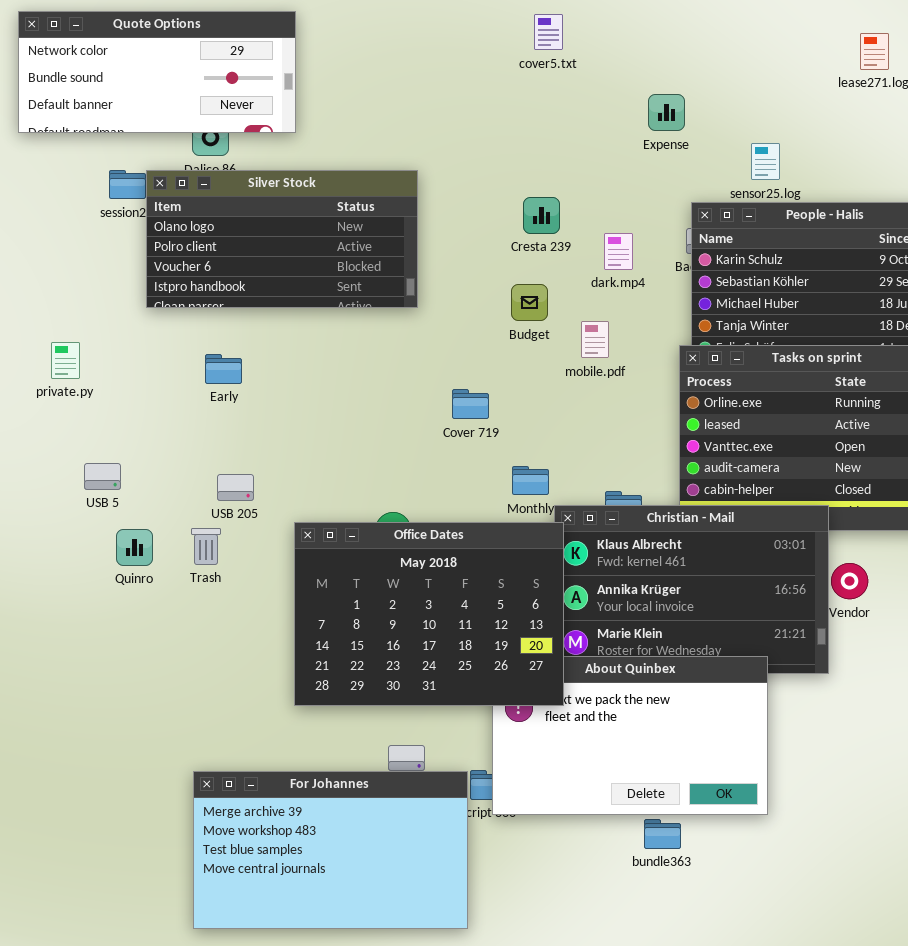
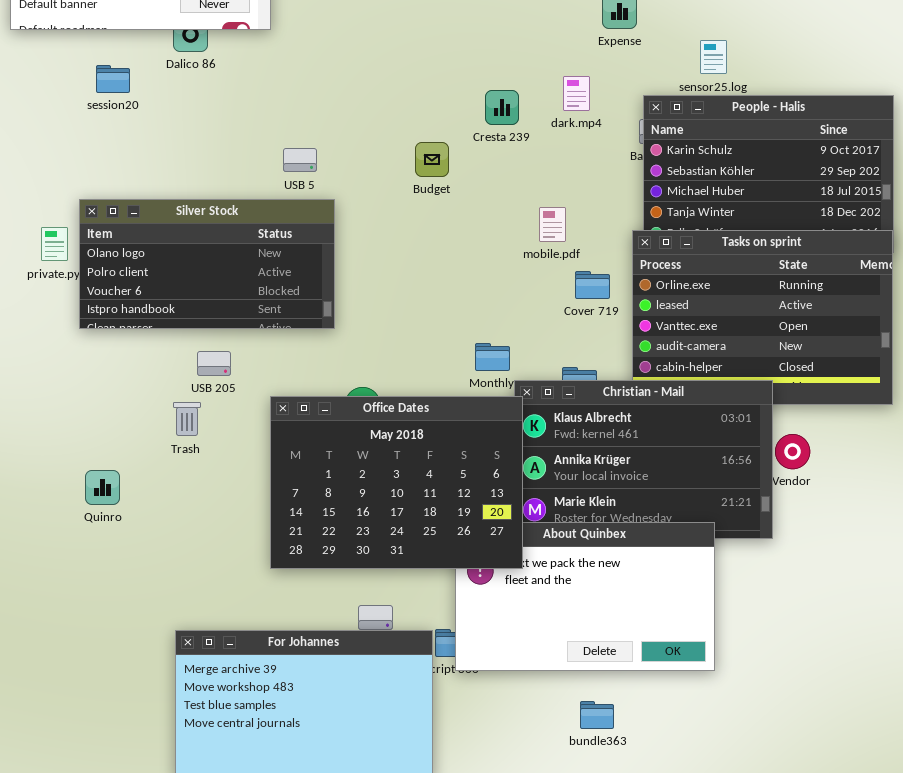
Silver Stock: [146,170,418,308] -> [79,199,335,329], moved
dark.mp4: [604,233,633,270] -> [563,76,590,111], moved
Budget: [511,284,548,321] -> [415,142,449,177], moved
Cover 719: [452,389,489,419] -> [575,271,610,299], moved
USB 5: [84,463,121,490] -> [283,148,317,172], moved
Quinro: [116,529,153,566] -> [85,470,120,505], moved
bundle363: [644,819,681,849] -> [580,701,614,729], moved

